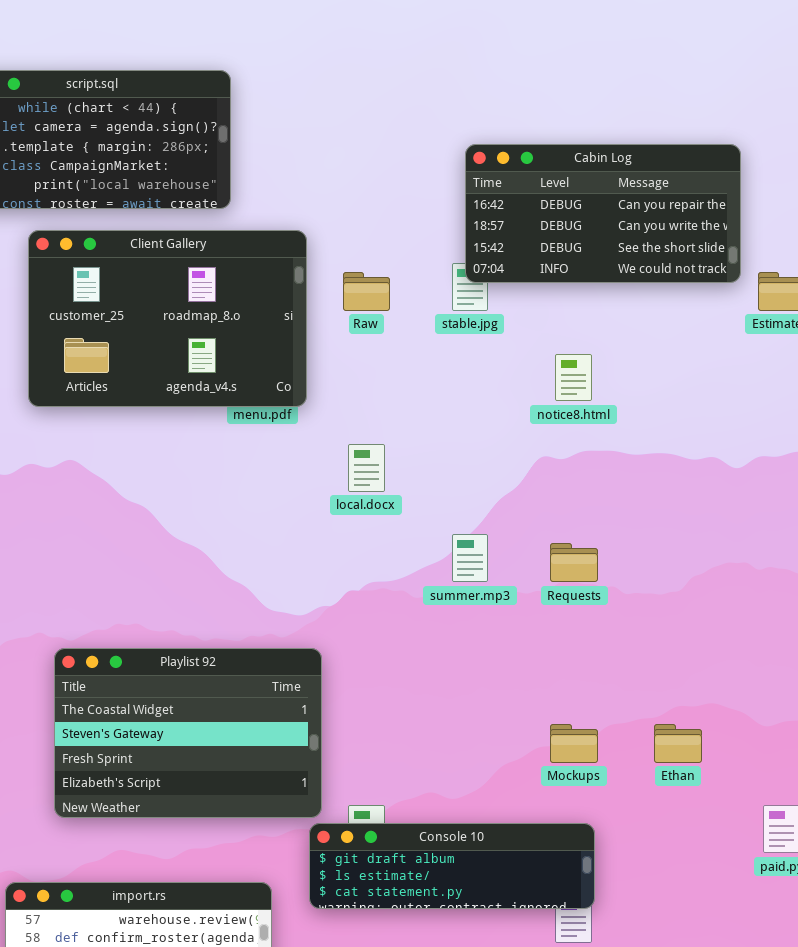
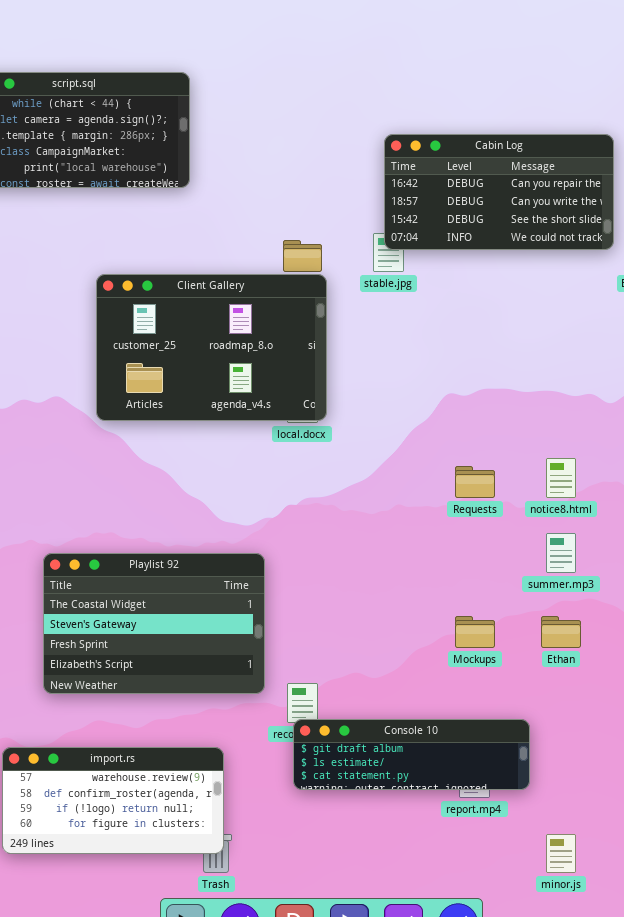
Client Gallery: [28,230,307,407] -> [96,274,327,421], moved
notice8.html: [555,354,592,401] -> [546,458,576,498], moved
summer.mp3: [452,534,488,582] -> [546,533,576,573], moved
Console 10: [309,823,595,909] -> [293,719,530,790], moved

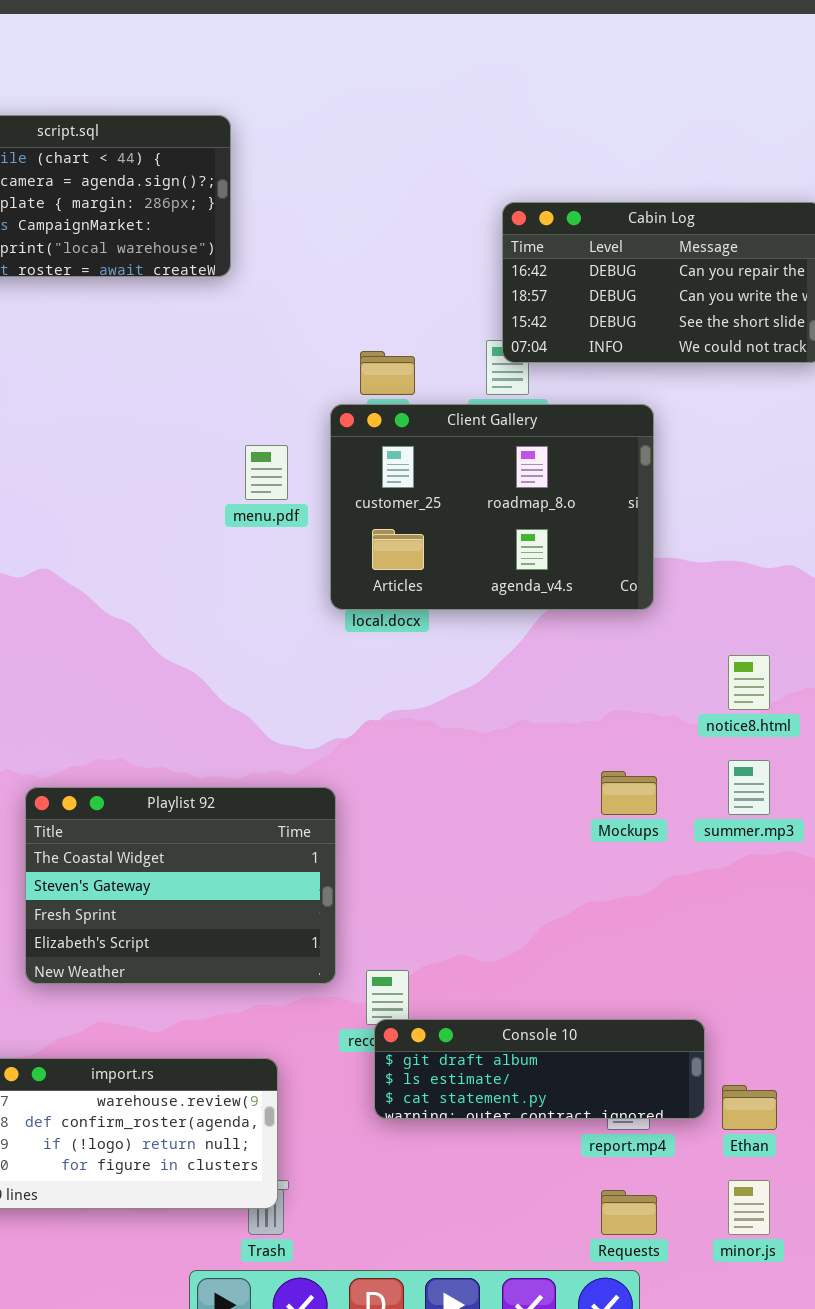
Client Gallery: [96,274,327,421] -> [330,404,654,610], moved
Requests: [455,466,495,498] -> [601,1190,657,1235], moved
Mockups: [455,616,495,648] -> [601,771,657,815], moved
Ethan: [541,616,581,648] -> [722,1085,777,1130], moved

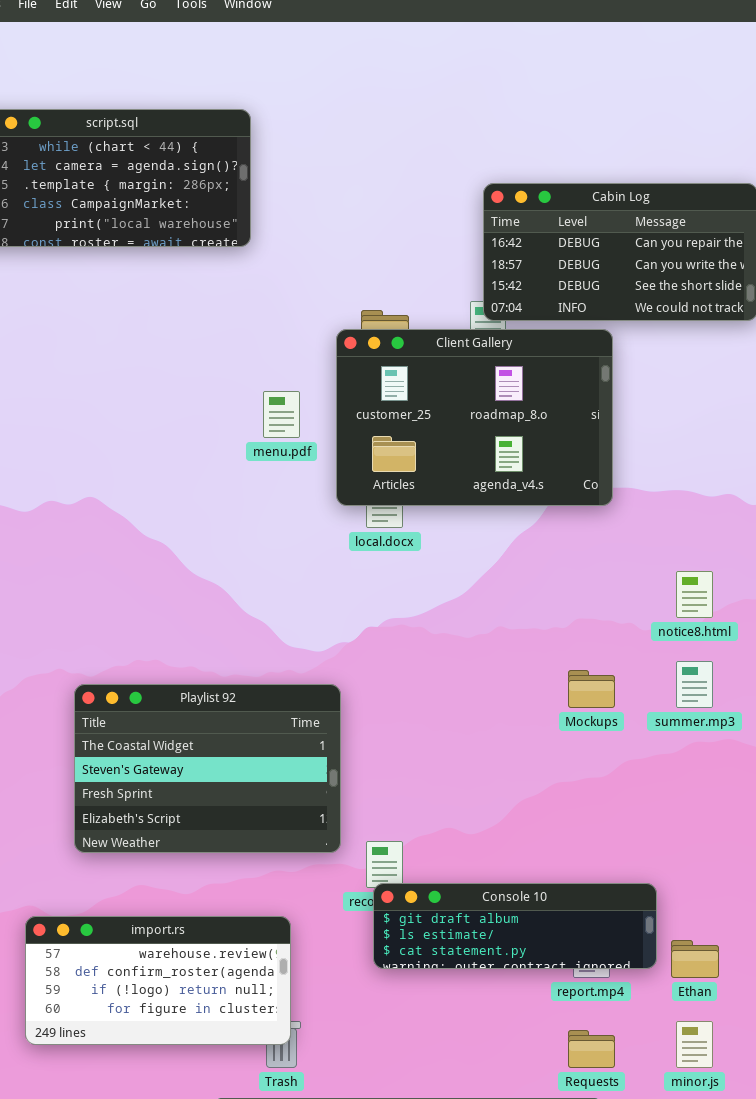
Client Gallery: [330,404,654,610] -> [336,329,613,506], moved

